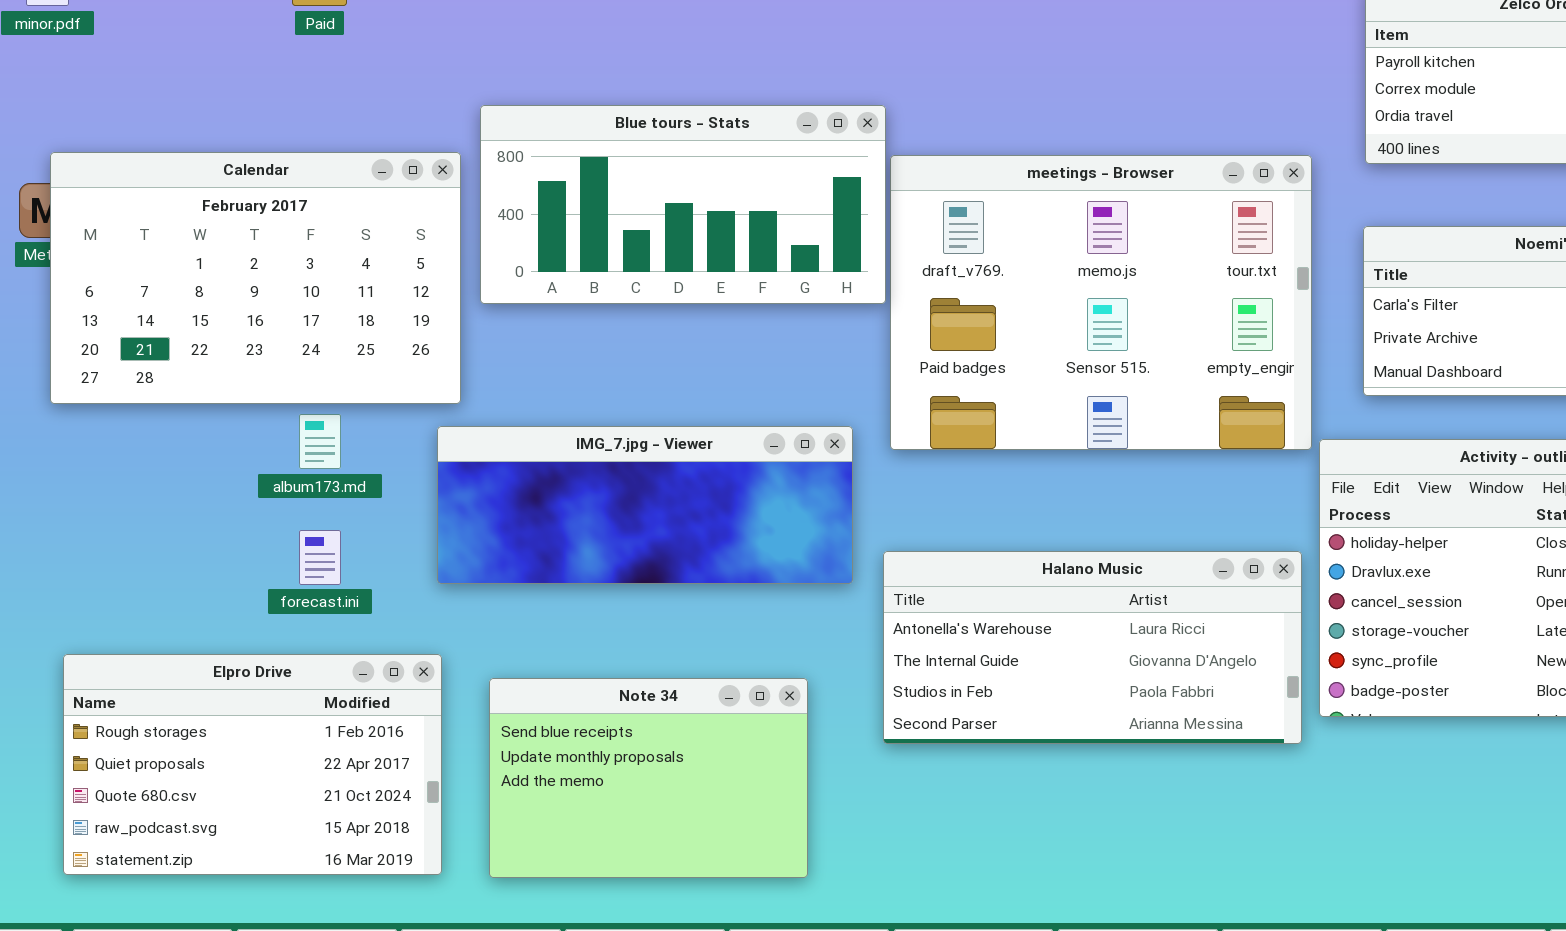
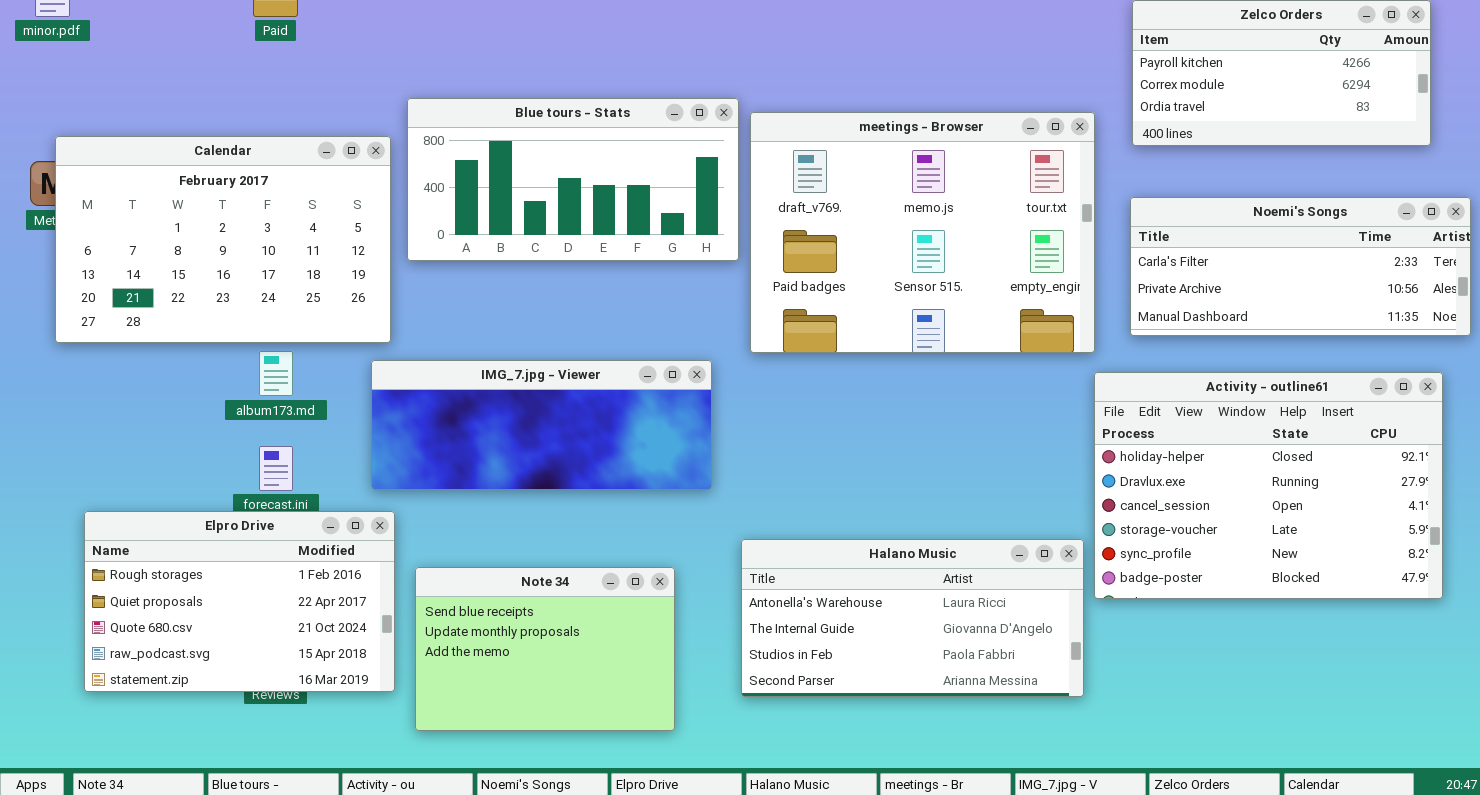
meetings - Browser: [890,155,1312,450] -> [750,112,1095,353], moved
Halano Music: [883,551,1302,744] -> [741,539,1084,697], moved
Elpro Drive: [63,654,442,875] -> [84,511,395,692], moved

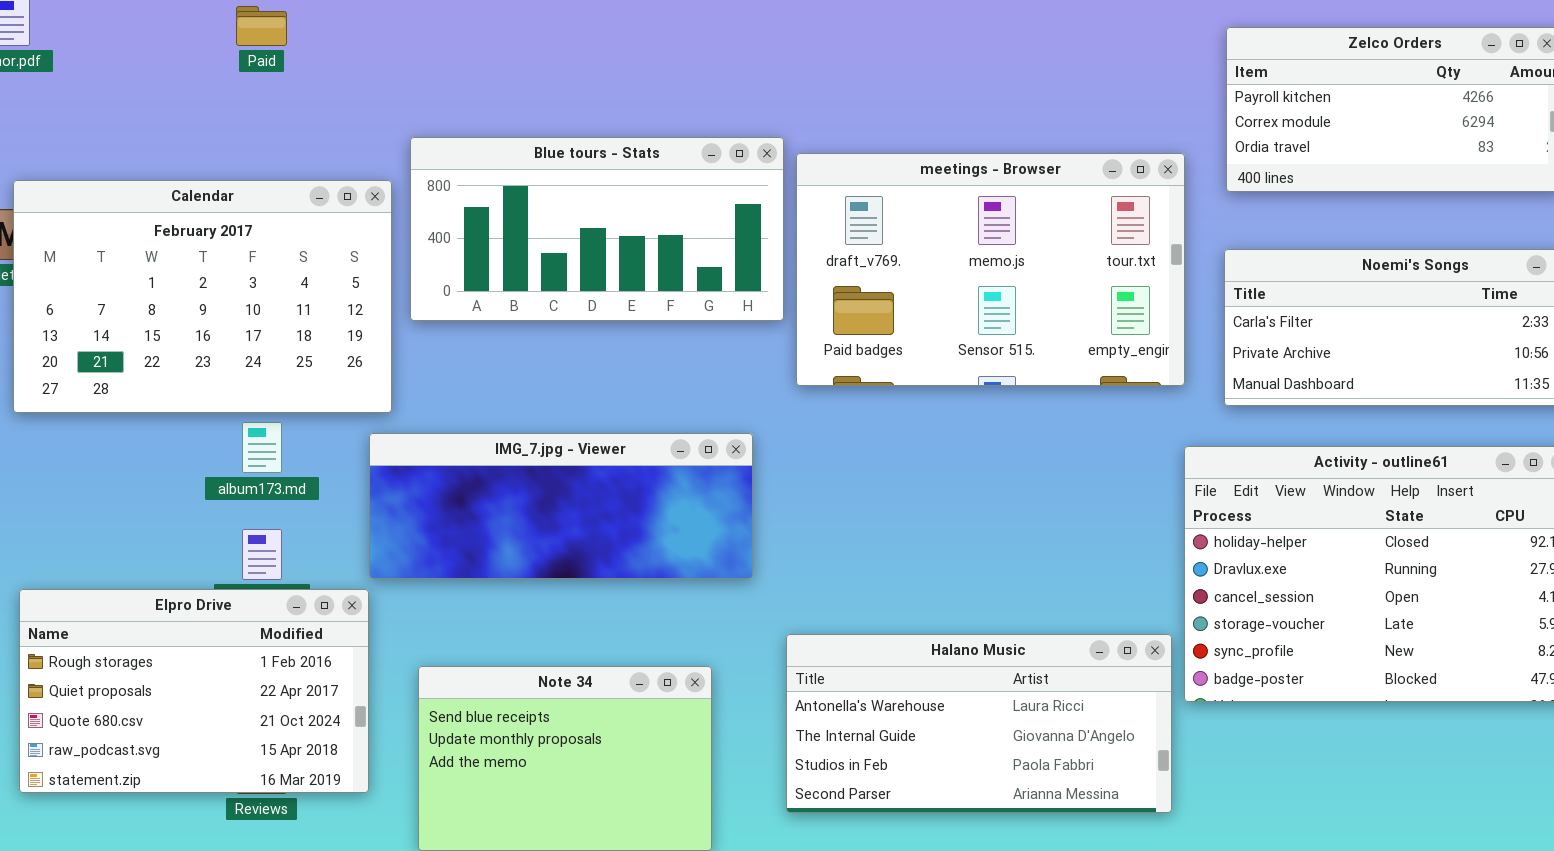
meetings - Browser: [750,112,1095,353] -> [796,153,1185,386], resized
Elpro Drive: [84,511,395,692] -> [19,589,369,793], moved

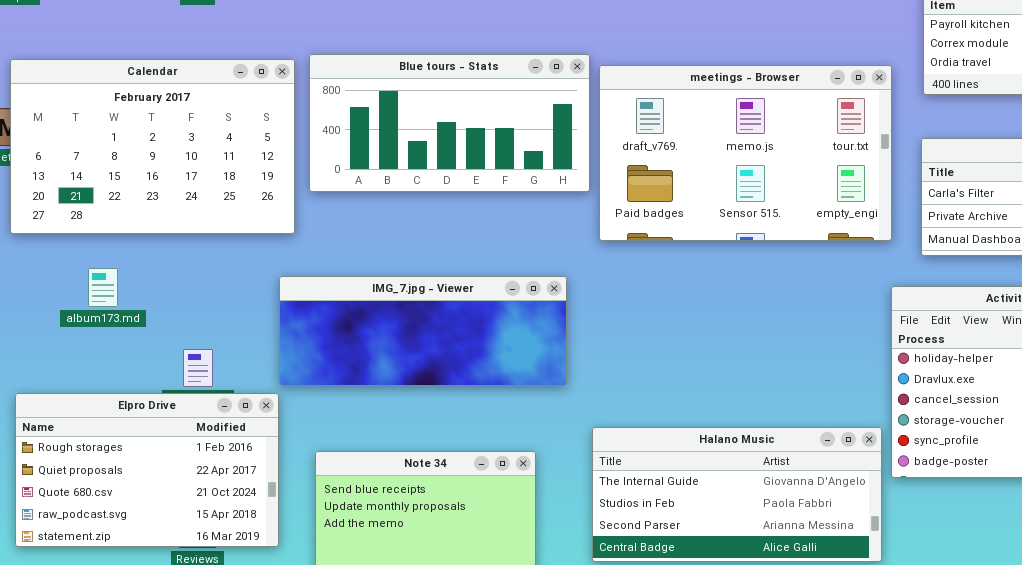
Calendar: [13,180,392,413] -> [10,59,295,234], moved
album173.md: [242,422,282,473] -> [88,268,118,307], moved
Halano Music: [786,634,1172,813] -> [592,427,882,562], scrolled down 1 row

